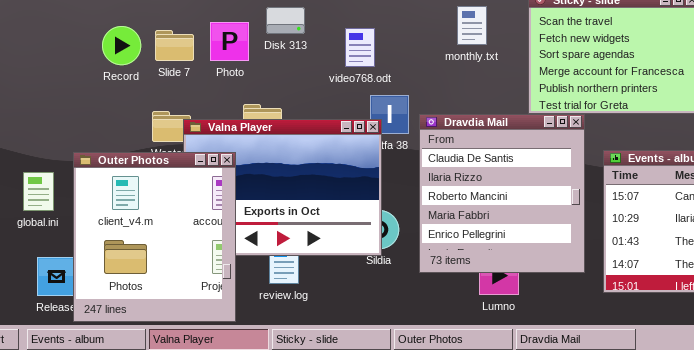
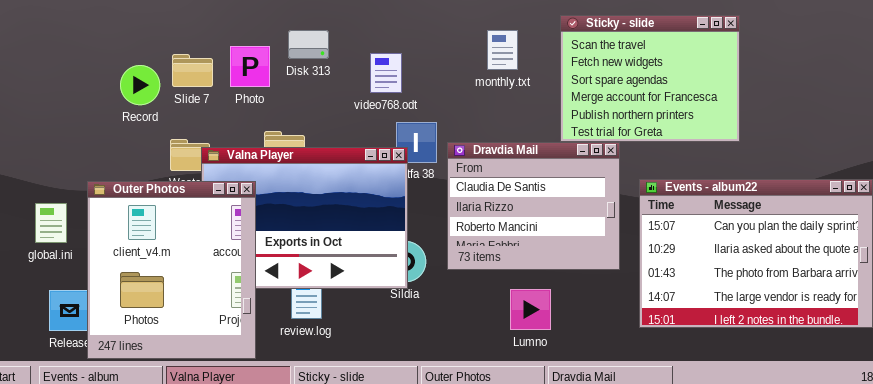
Record: [102,26,141,65] -> [120,65,160,105], moved
Dravdia Mail: [419,114,585,273] -> [447,142,620,270], resized

